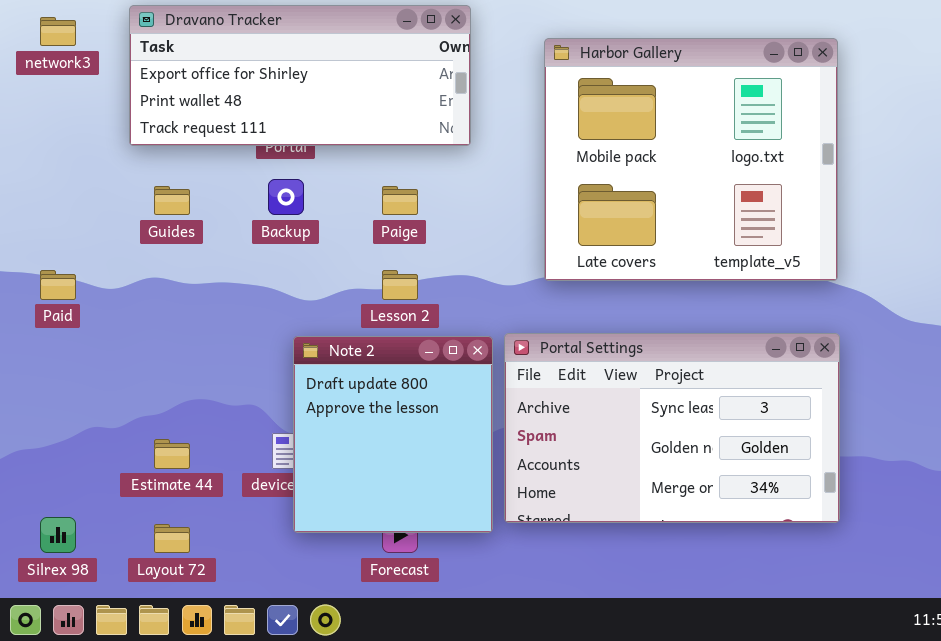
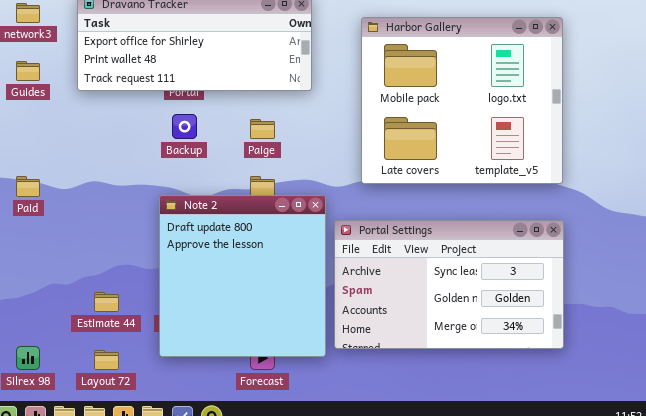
Guides: [154,186,190,215] -> [16,61,40,81], moved
Note 2: [293,336,493,533] -> [159,195,326,357], resized

